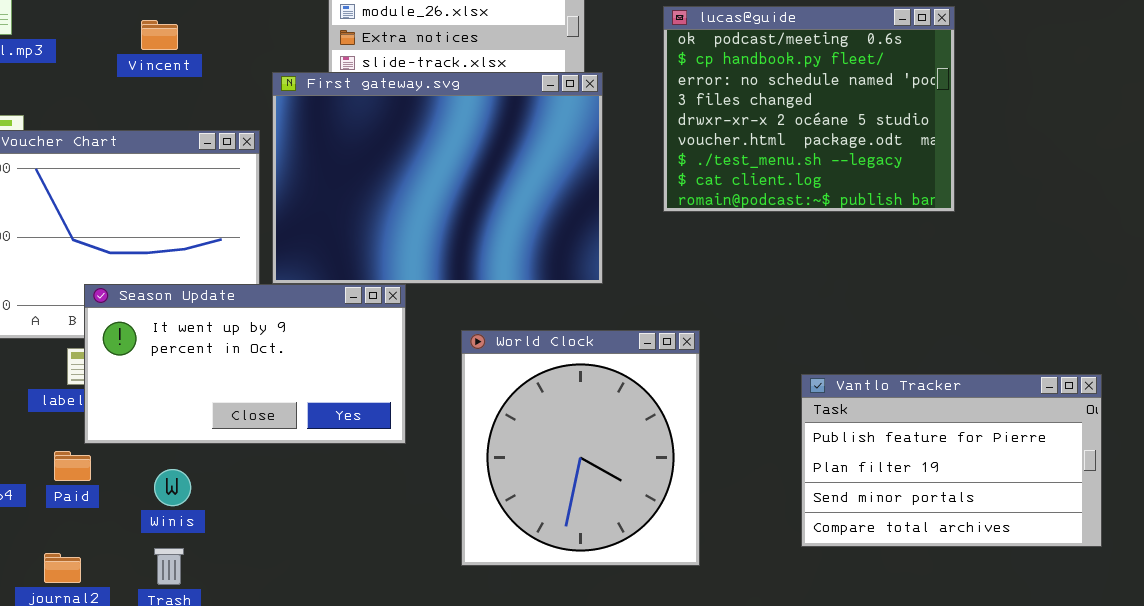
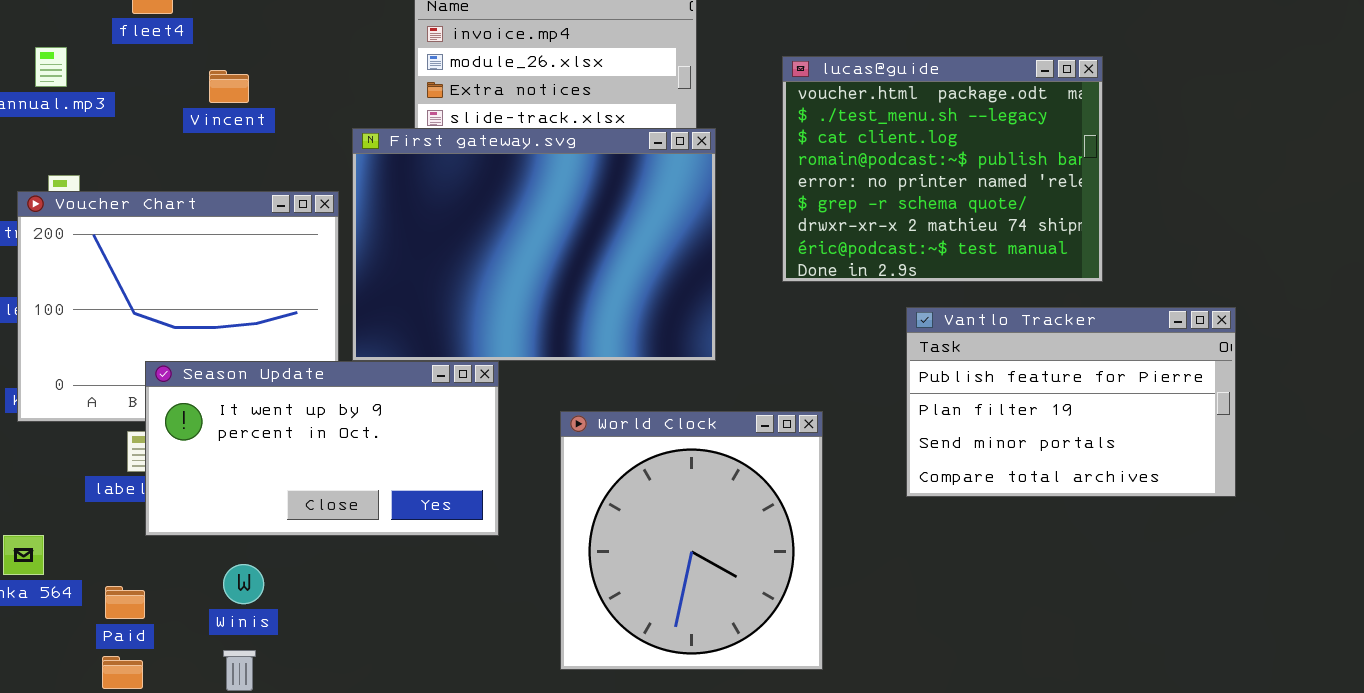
lucas@guide: [663,6,955,212] -> [782,56,1103,282], scrolled down 5 rows
Vantlo Tracker: [801,374,1102,547] -> [906,307,1236,497], moved
Paid: [54,451,91,481] -> [105,586,145,619], moved

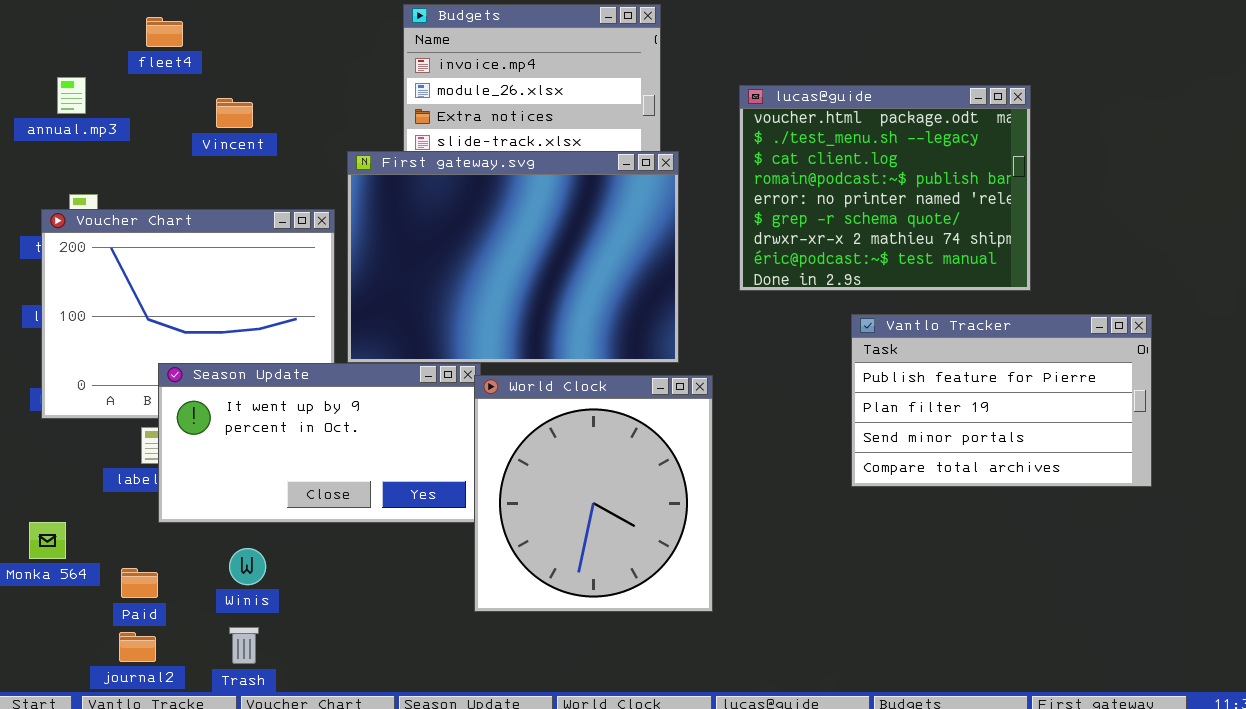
World Clock: [560,411,823,670] -> [474,375,713,612], moved

